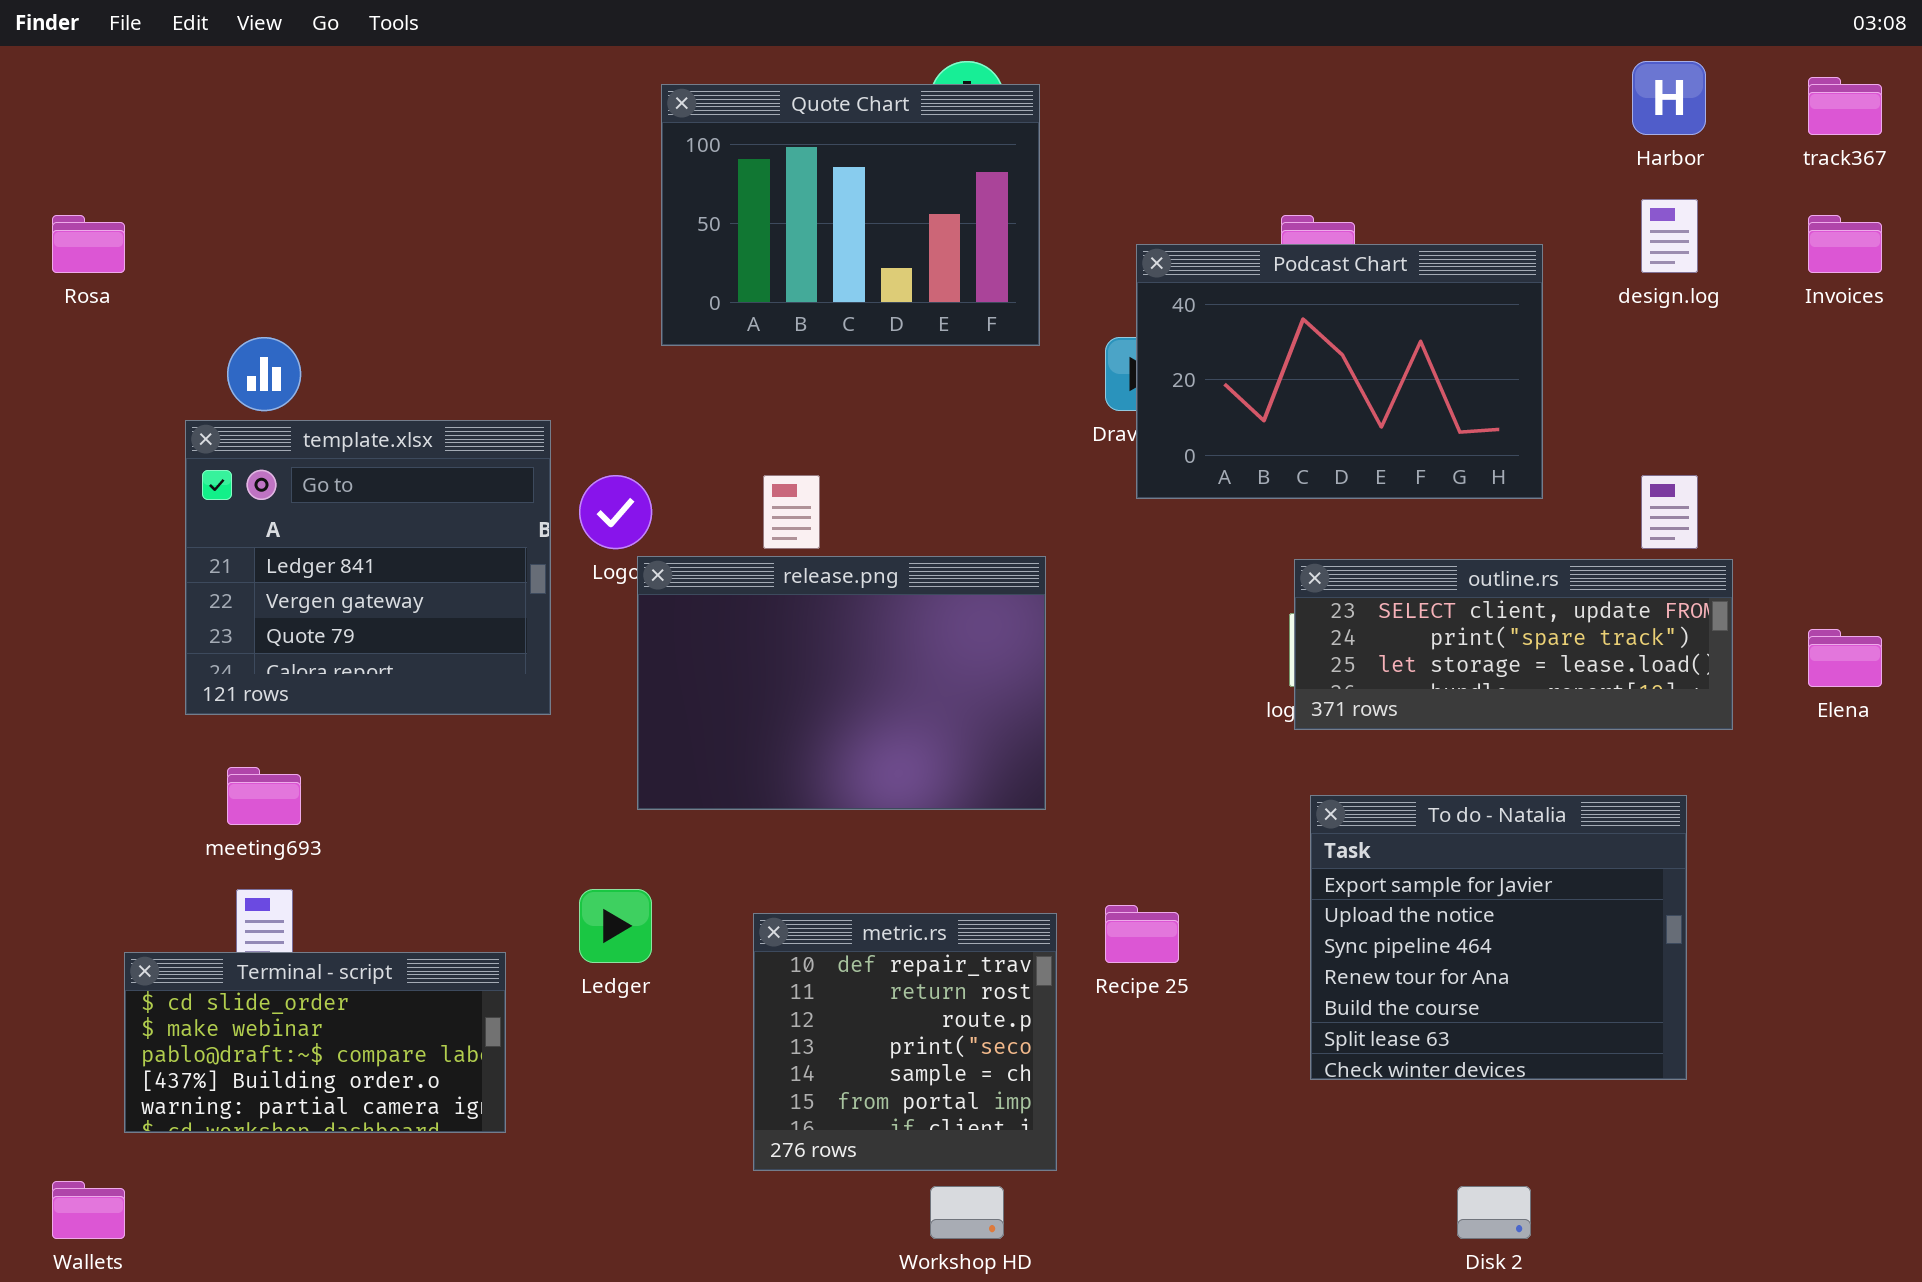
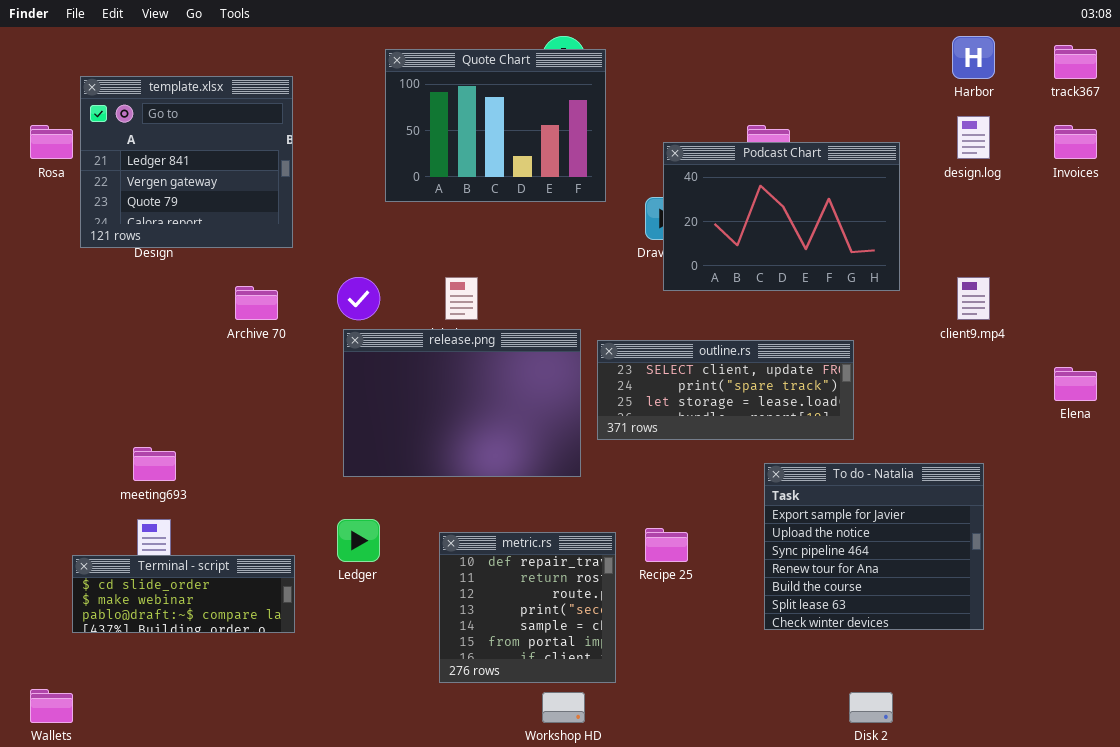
template.xlsx: [185,420,551,715] -> [80,76,293,248], moved
release.png: [637,556,1046,810] -> [343,329,581,477], moved
outline.rs: [1294,559,1733,730] -> [597,340,854,440], moved
Terminal - script: [124,952,506,1133] -> [72,555,295,633], resized

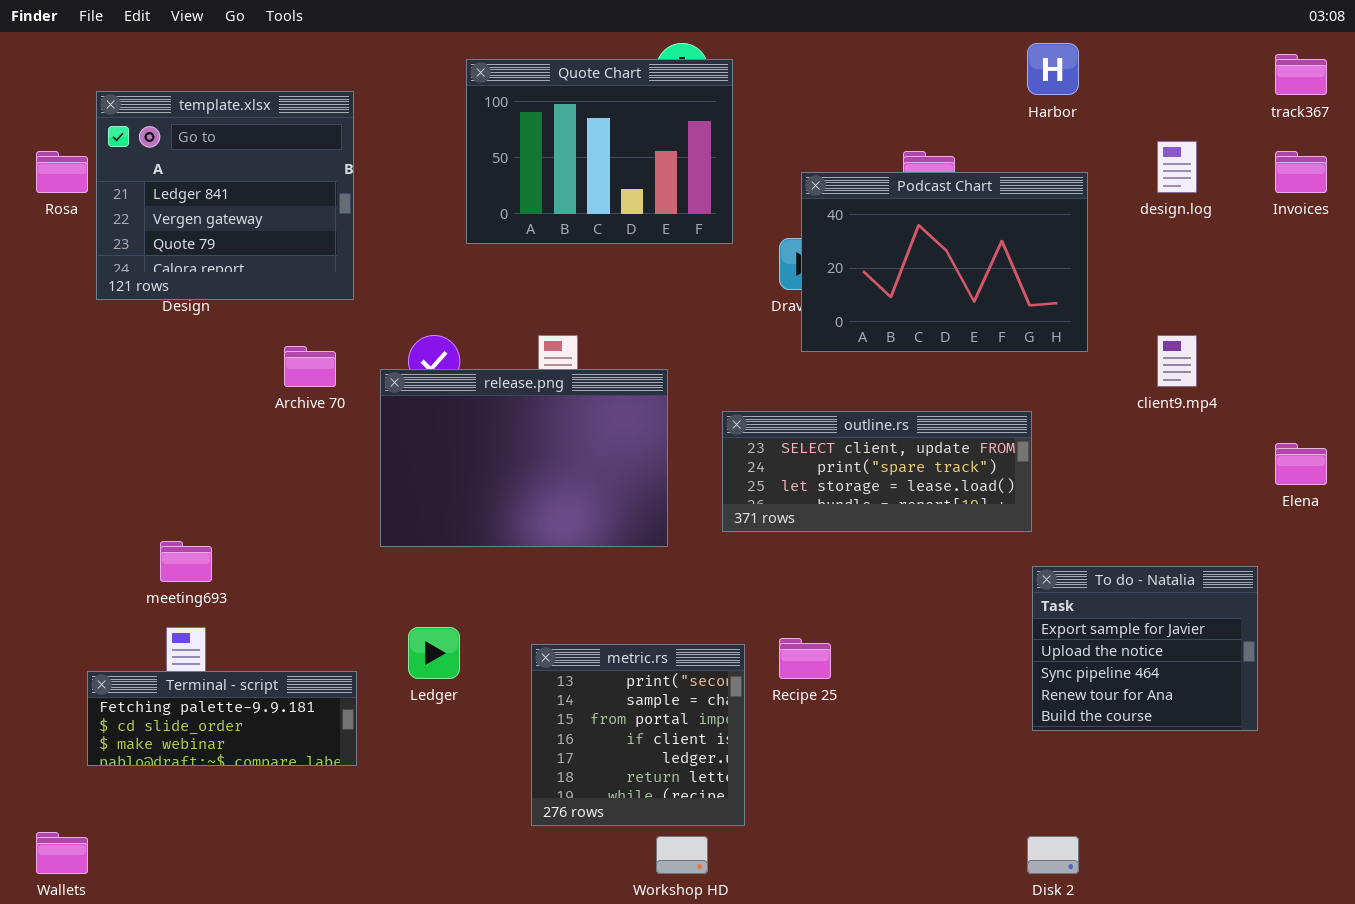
Harbor: [952,36,995,79] -> [1027,43,1079,95], moved
release.png: [343,329,581,477] -> [380,369,668,547], moved
To do - Natalia: [764,463,984,630] -> [1032,566,1258,731], moved, resized
metric.rs: [439,532,616,683] -> [531,644,745,826], scrolled down 3 rows
Terminal - script: [72,555,295,633] -> [87,671,357,766], scrolled up 1 row

